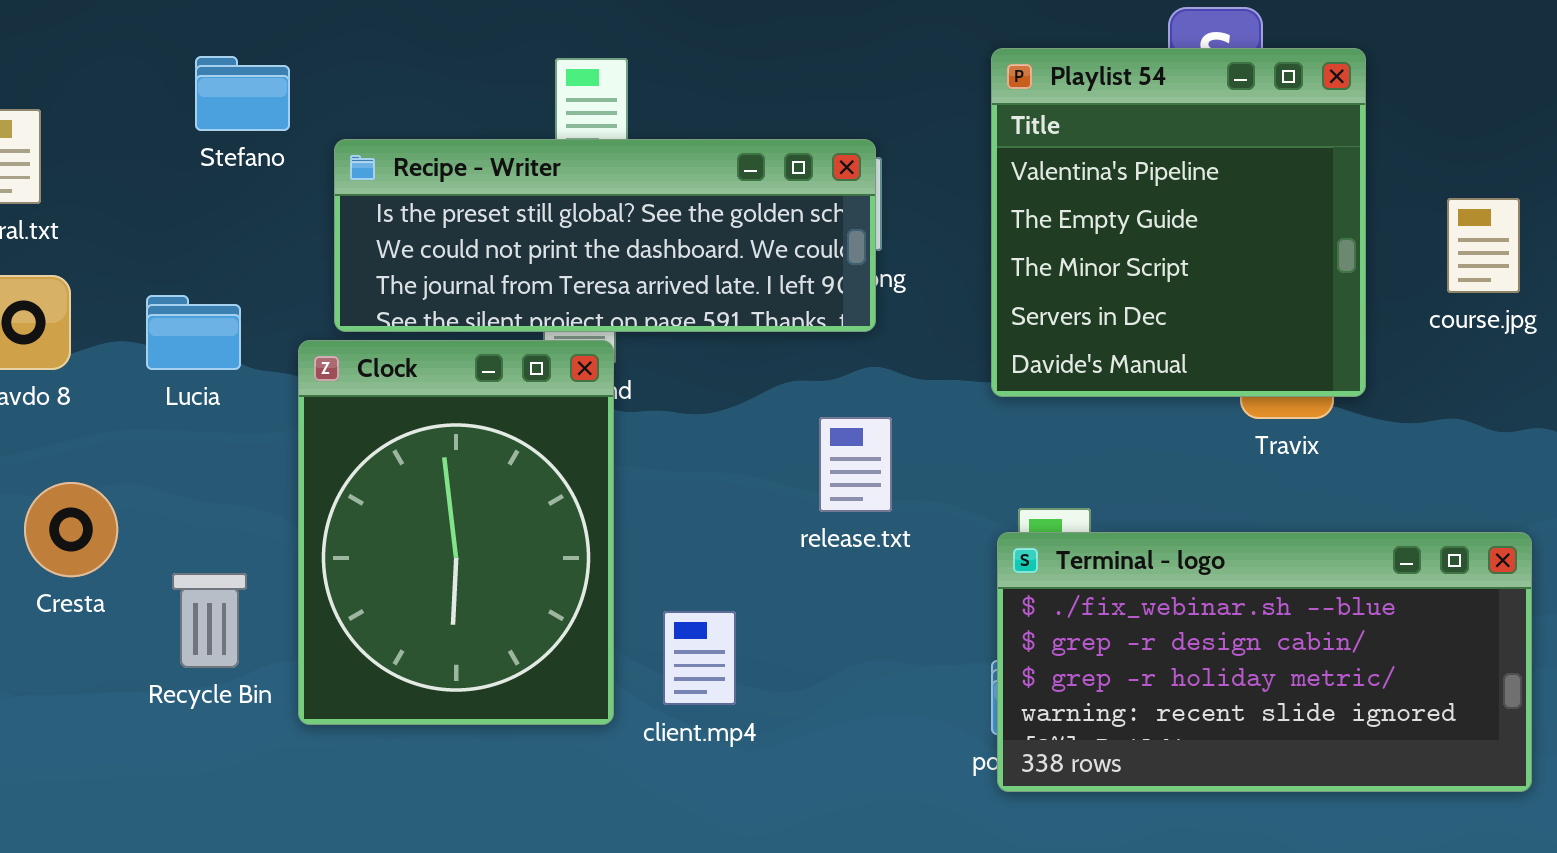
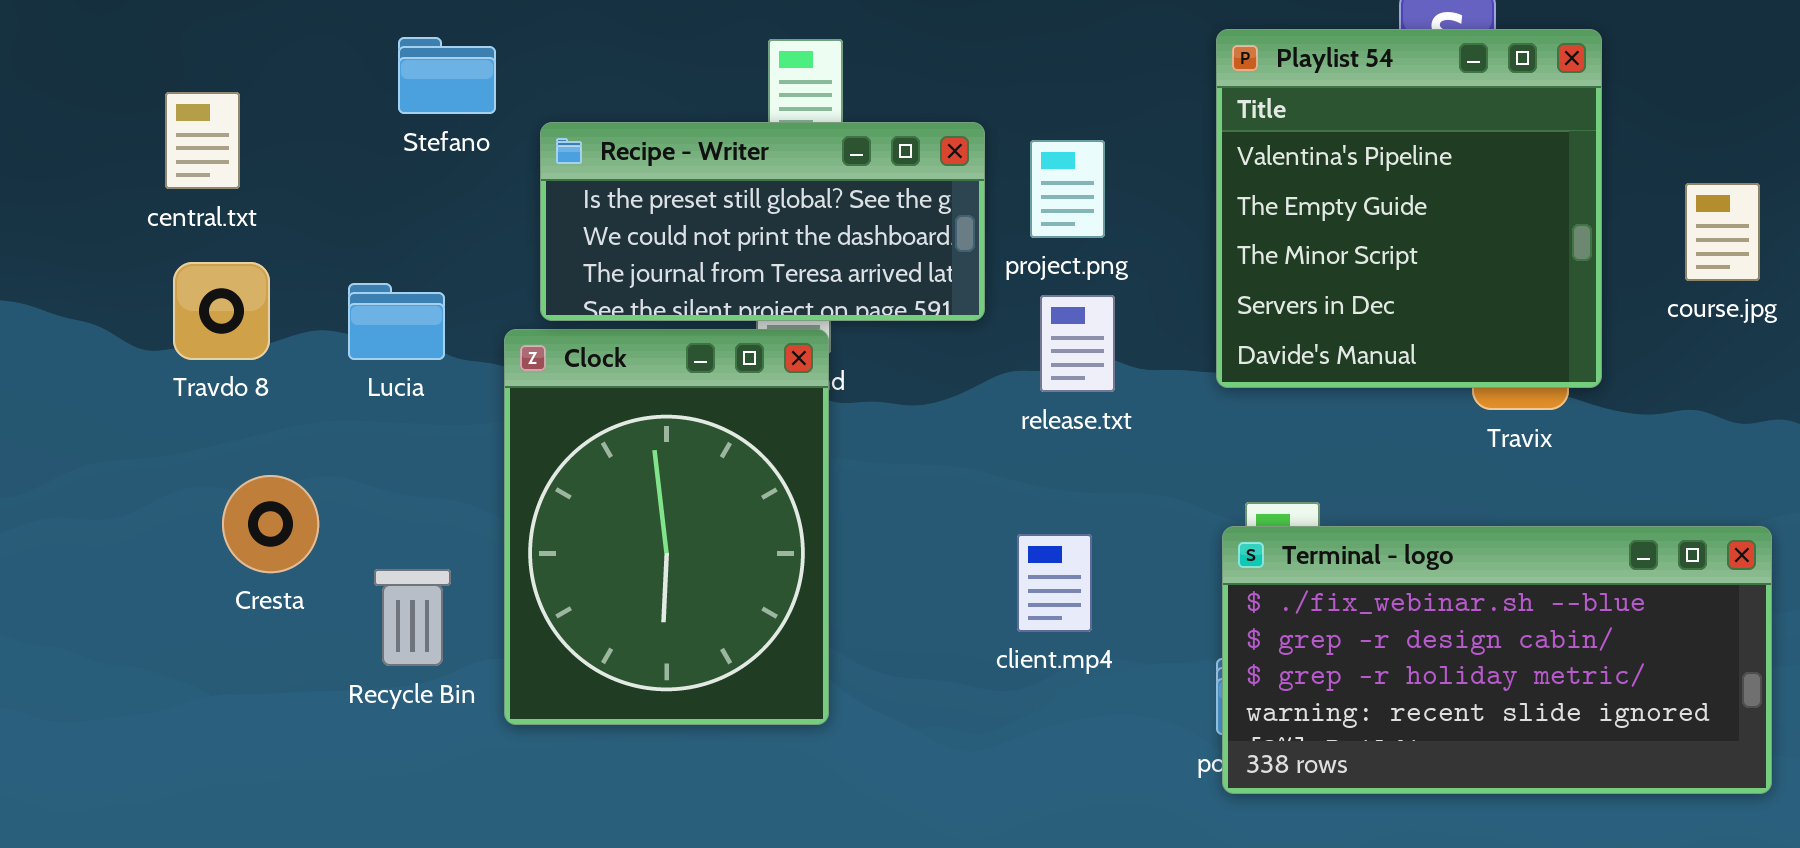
Recipe - Writer: [334,139,876,332] -> [540,122,985,321], resized
release.txt: [819,417,892,512] -> [1040,295,1115,392], moved
client.mp4: [663,611,736,705] -> [1017,534,1092,632], moved

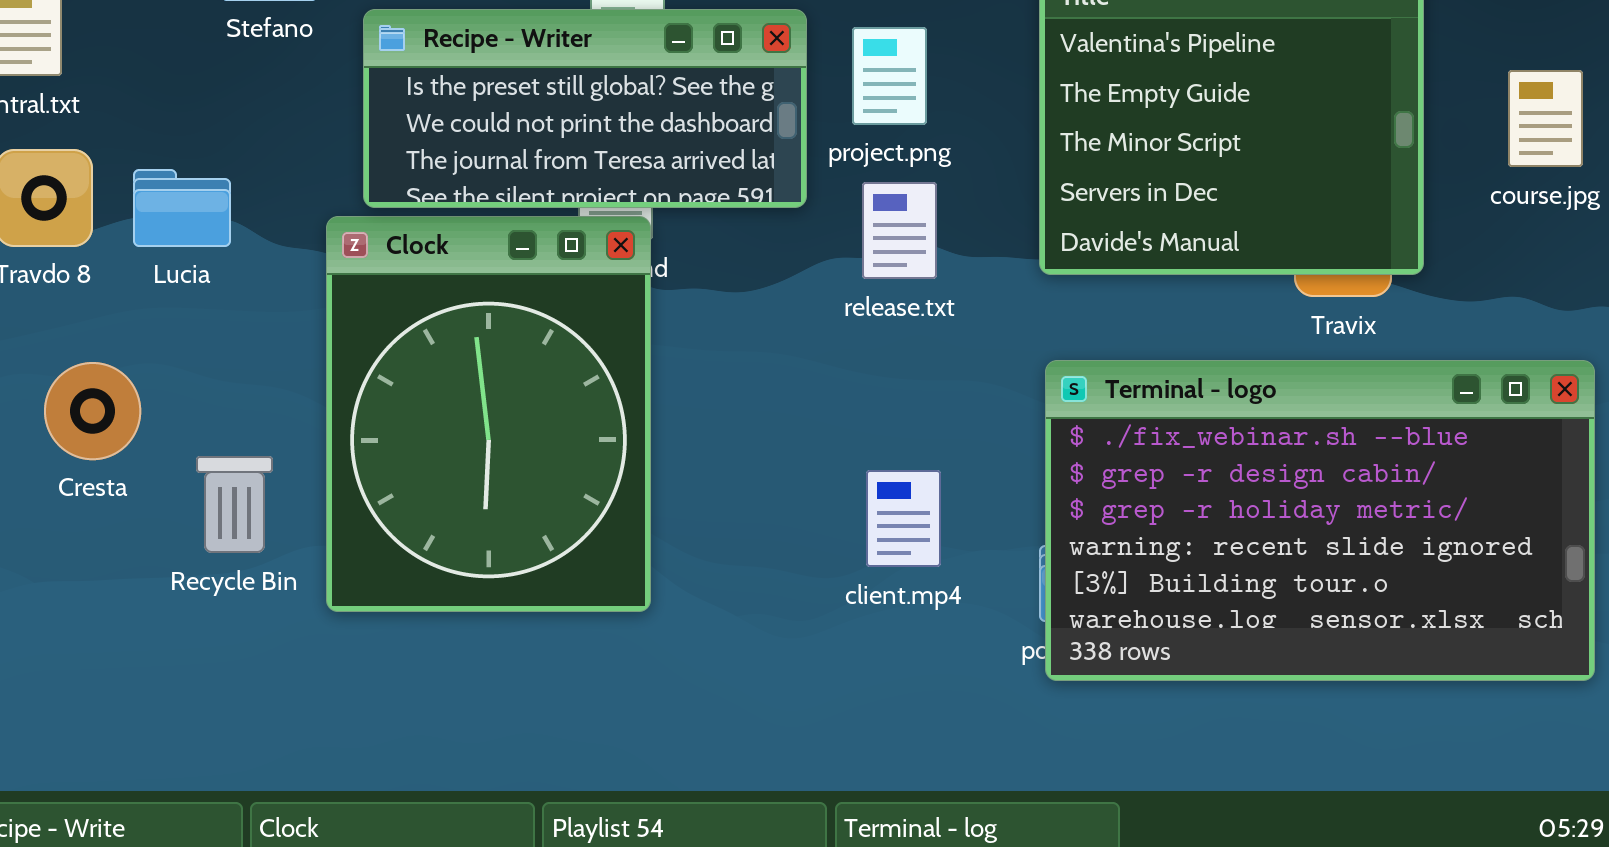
Lucia: [348,283,445,360] -> [133,169,231,247], moved
Terminal - logo: [1222,526,1772,794] -> [1045,360,1595,681], resized
client.mp4: [1017,534,1092,632] -> [866,470,941,567], moved

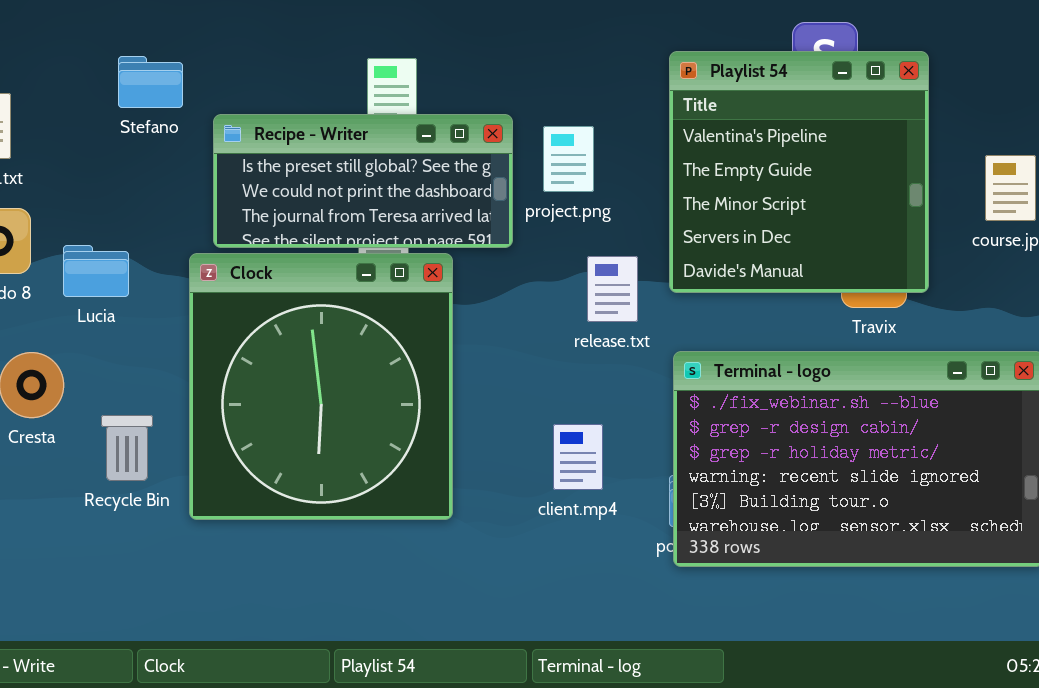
Lucia: [133,169,231,247] -> [63,245,129,297], moved
release.txt: [862,182,937,279] -> [587,256,638,322], moved
Clock: [326,216,651,612] -> [189,253,453,520], resized

